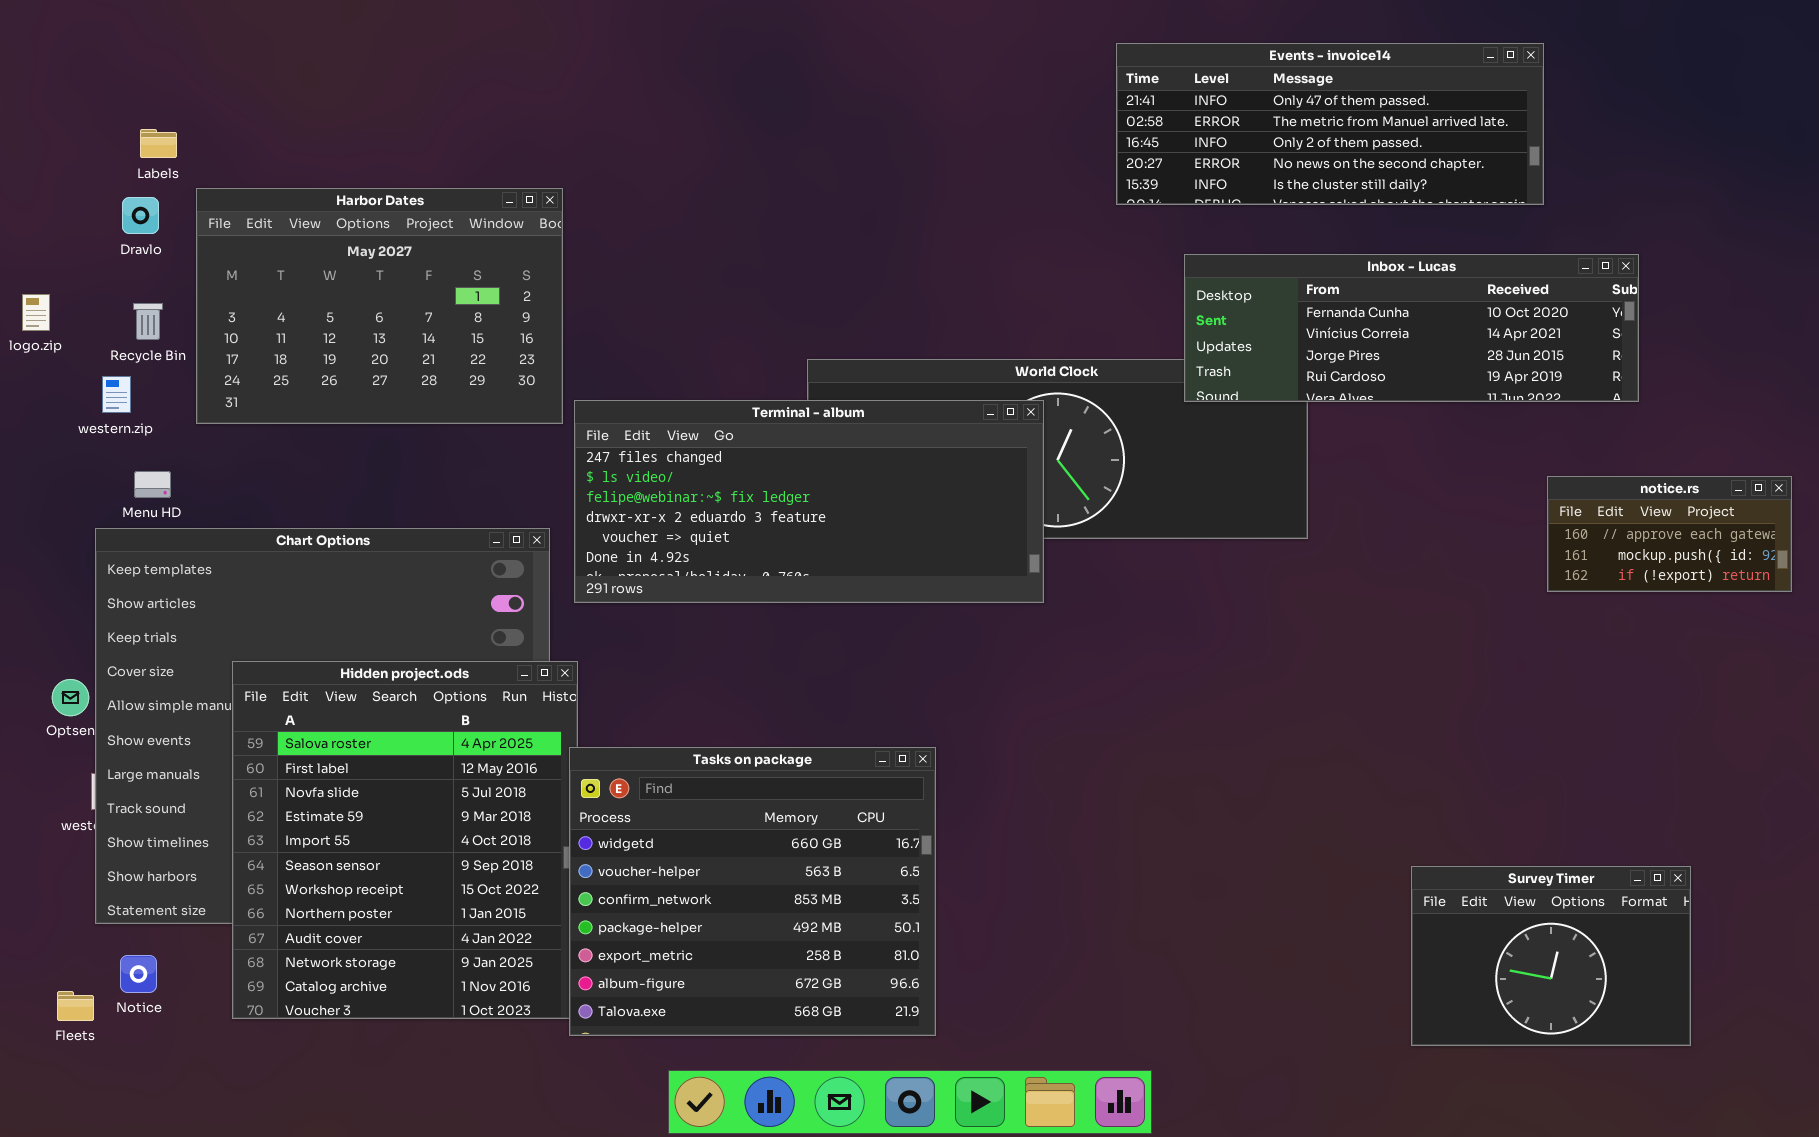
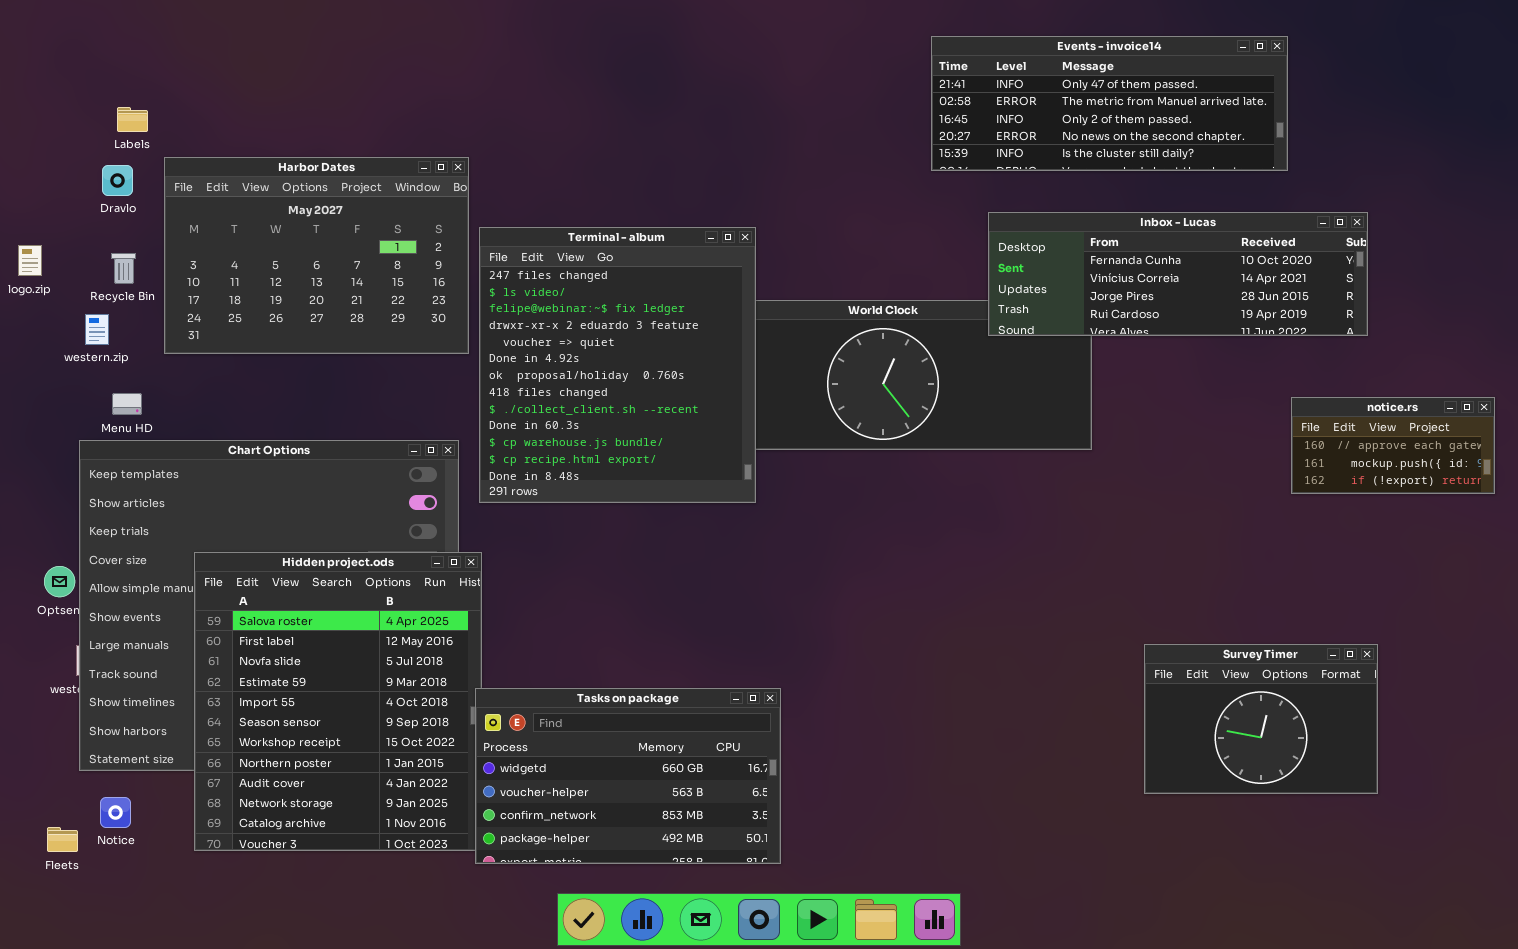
Terminal - album: [574,400,1044,603] -> [479,227,756,503], resized
Tasks on package: [569,747,936,1036] -> [475,688,781,864], resized
Survey Timer: [1411,866,1691,1046] -> [1144,644,1378,794], moved

